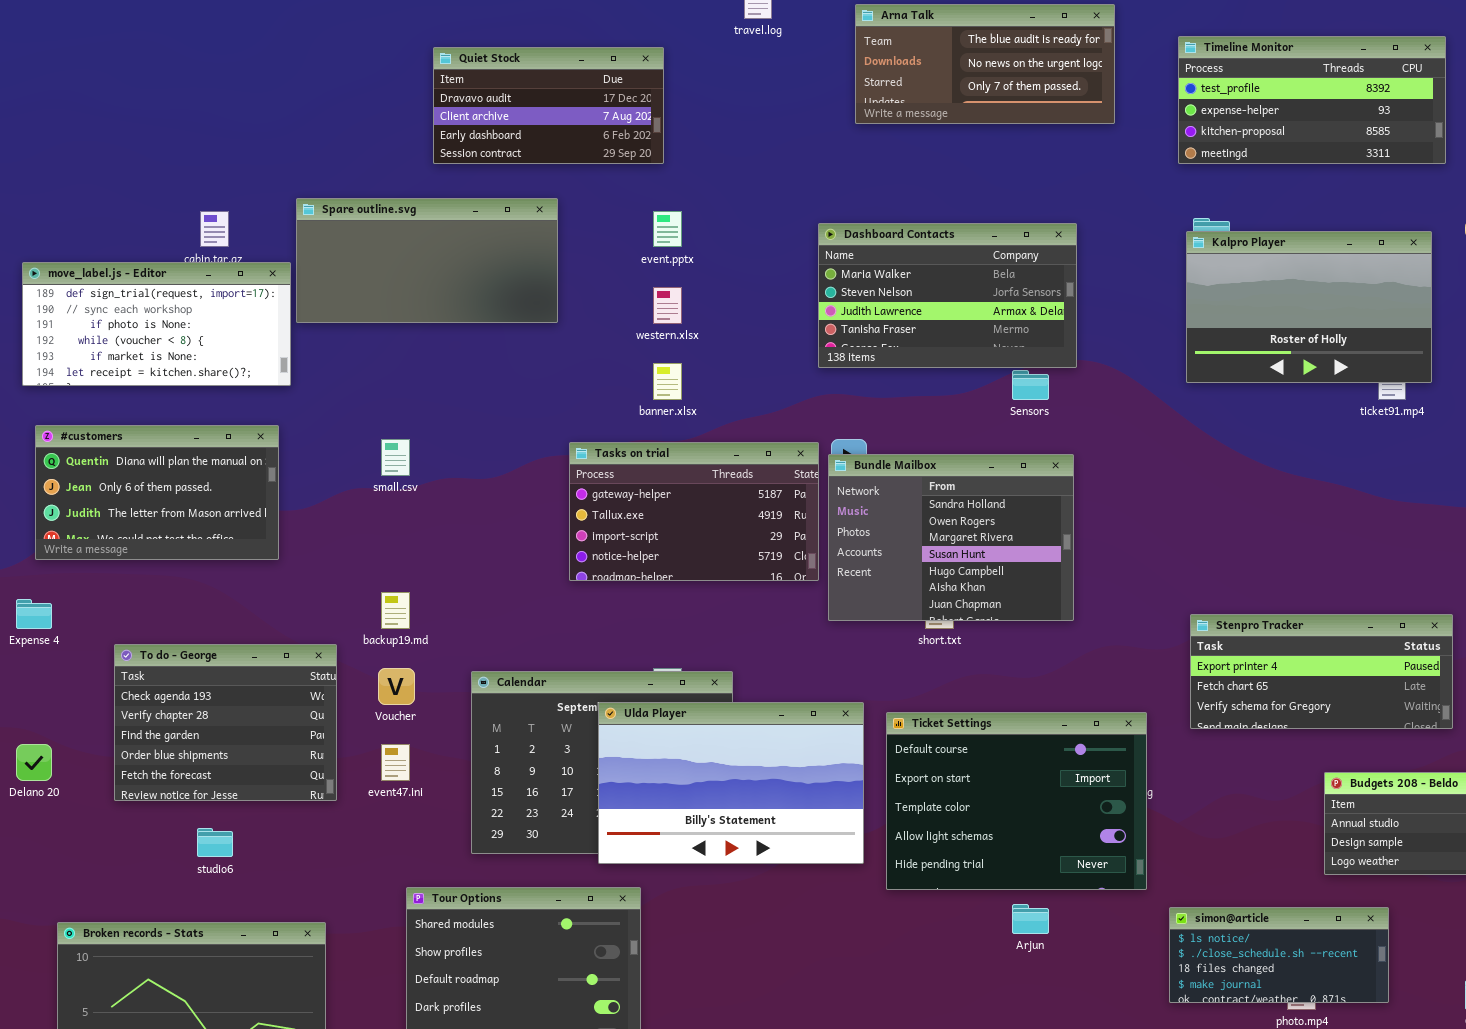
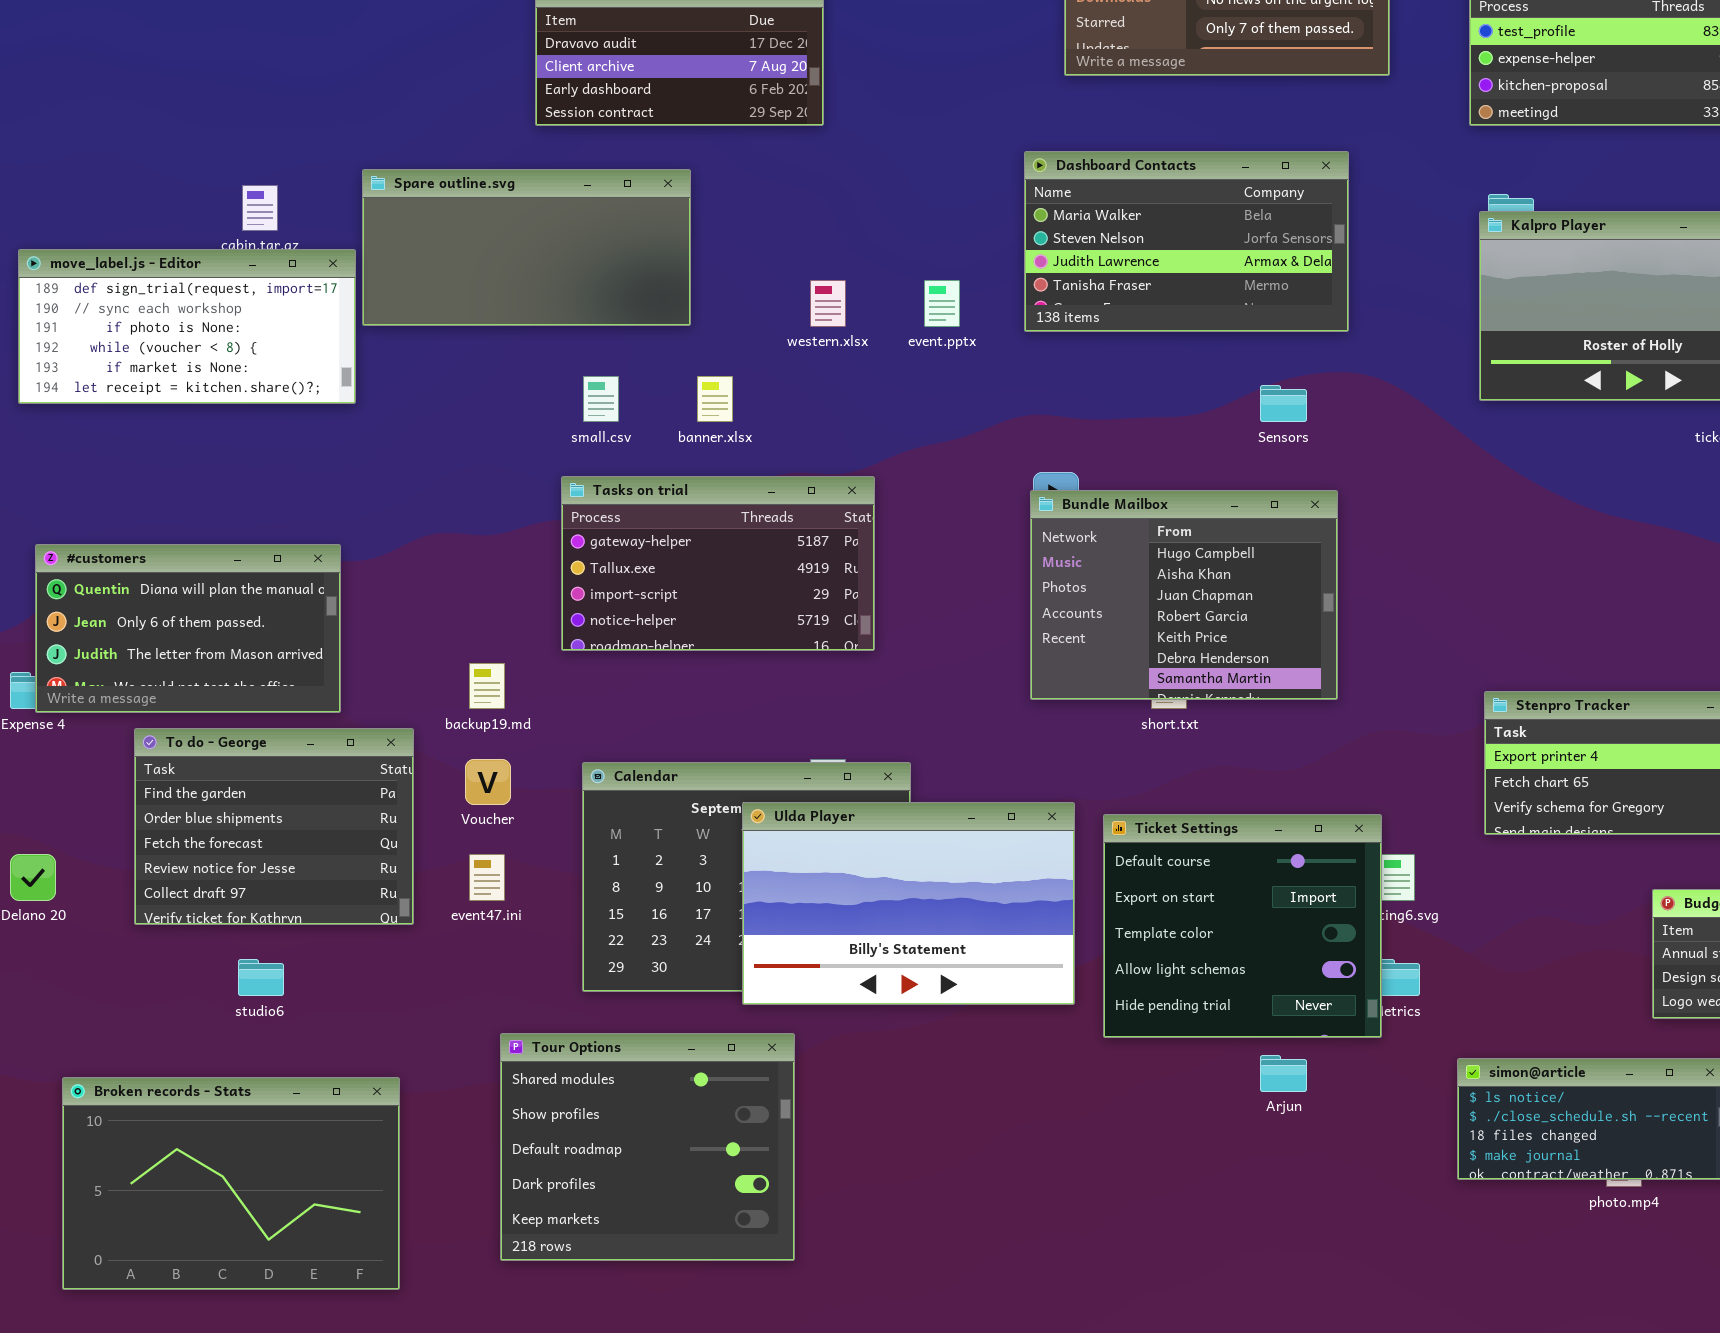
event.pptx: [653,211,682,247] -> [924,280,960,327], moved
Dashboard Contacts: [818,223,1077,368] -> [1024,151,1349,332], moved
banner.xlsx: [653,363,682,400] -> [697,376,733,422], moved
#customers: [35,425,279,560] -> [35,544,341,713], moved
small.csv: [381,439,410,476] -> [583,376,619,422], moved
Tasks on trial: [569,442,819,581] -> [561,476,875,651], moved
Bundle Mailbox: [828,454,1074,621] -> [1030,490,1338,700], scrolled down 4 rows
To do - George: [114,644,337,801] -> [134,728,414,925], scrolled down 2 rows
Ticket Settings: [886,712,1147,890] -> [1103,814,1382,1038], resized

